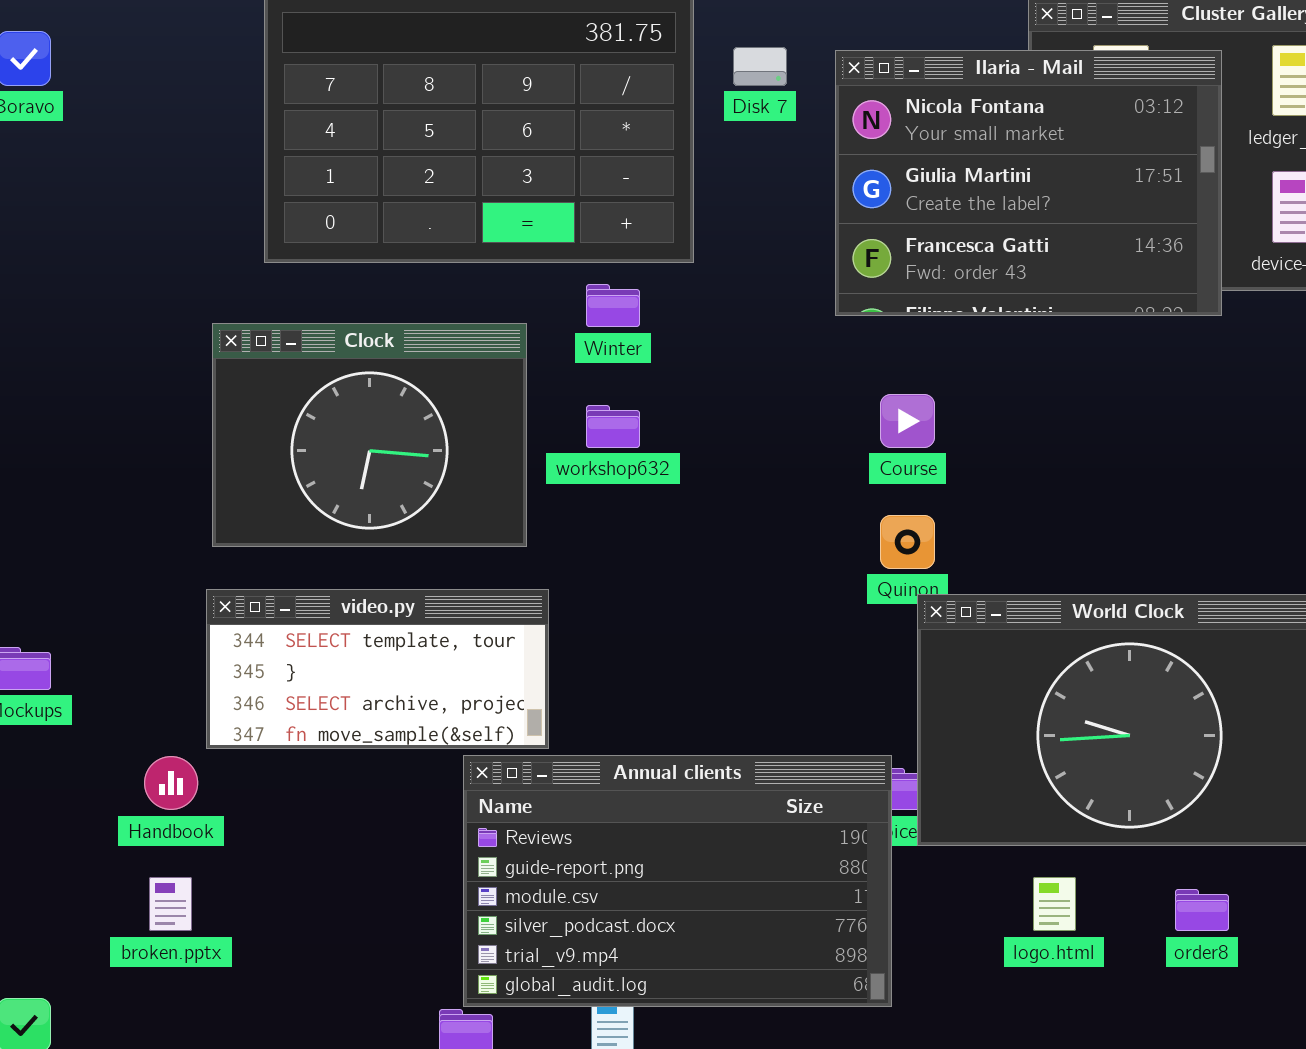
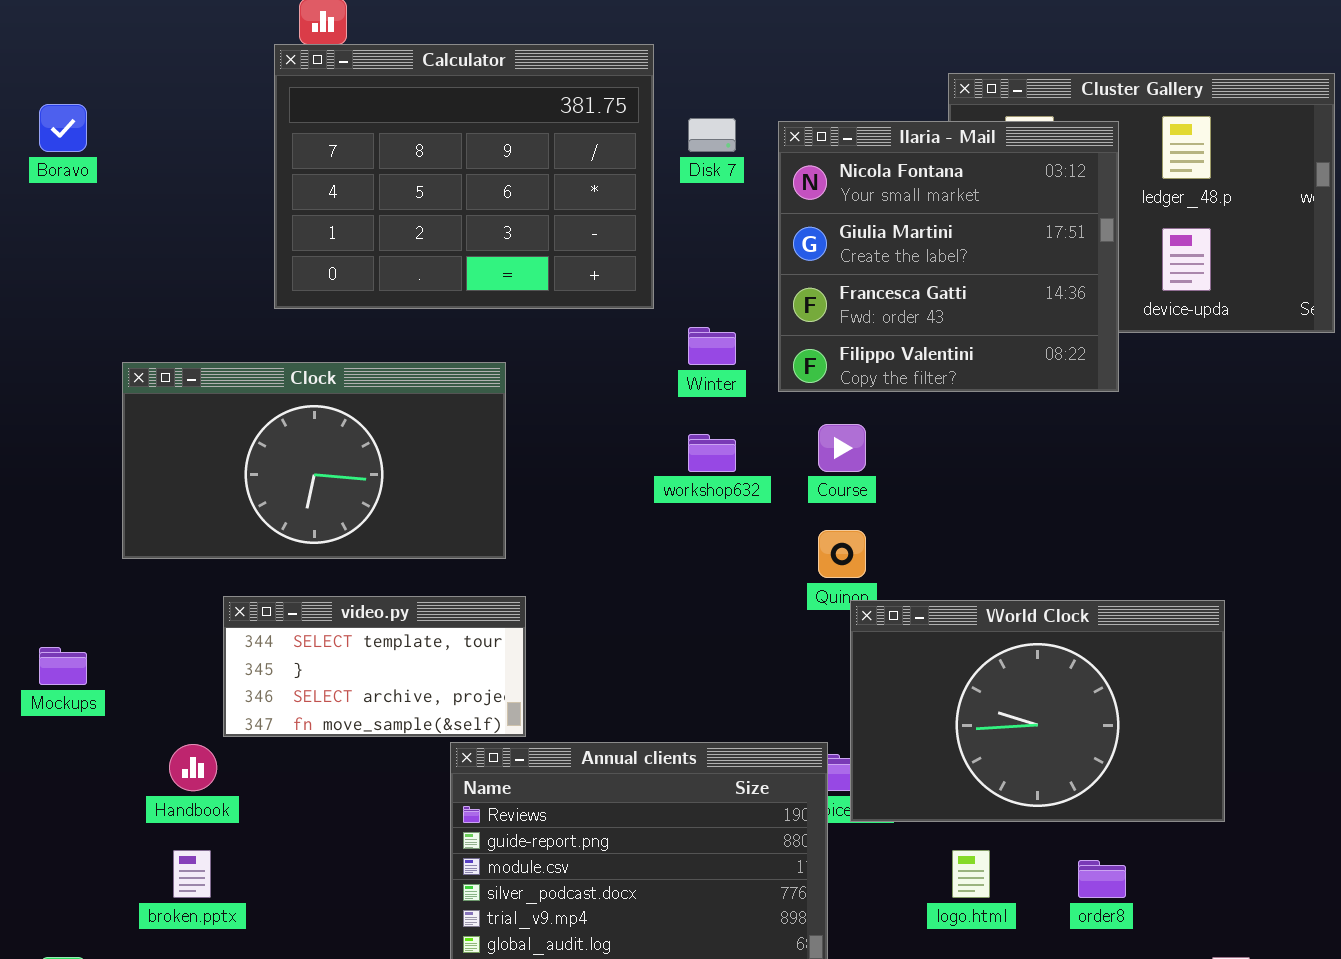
Ilaria - Mail: [835,50,1222,316] -> [778,121,1119,392], resized
Winter: [586,284,640,327] -> [688,327,736,365], moved
Clock: [212,323,527,547] -> [122,362,506,559], resized
workshop632: [586,405,640,448] -> [688,434,736,472], moved

